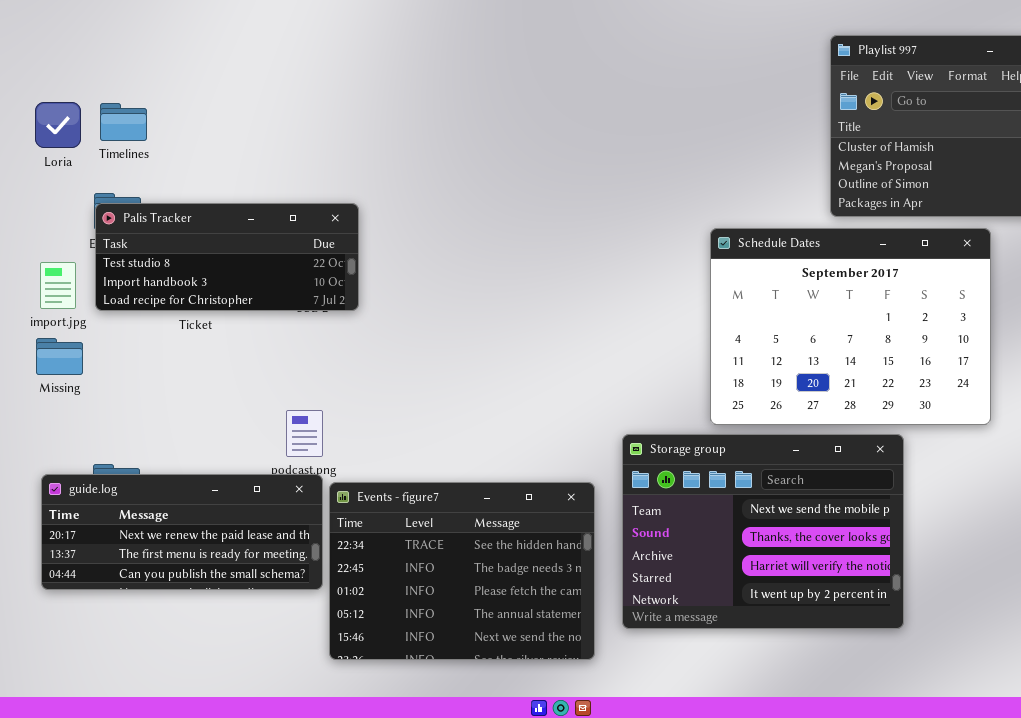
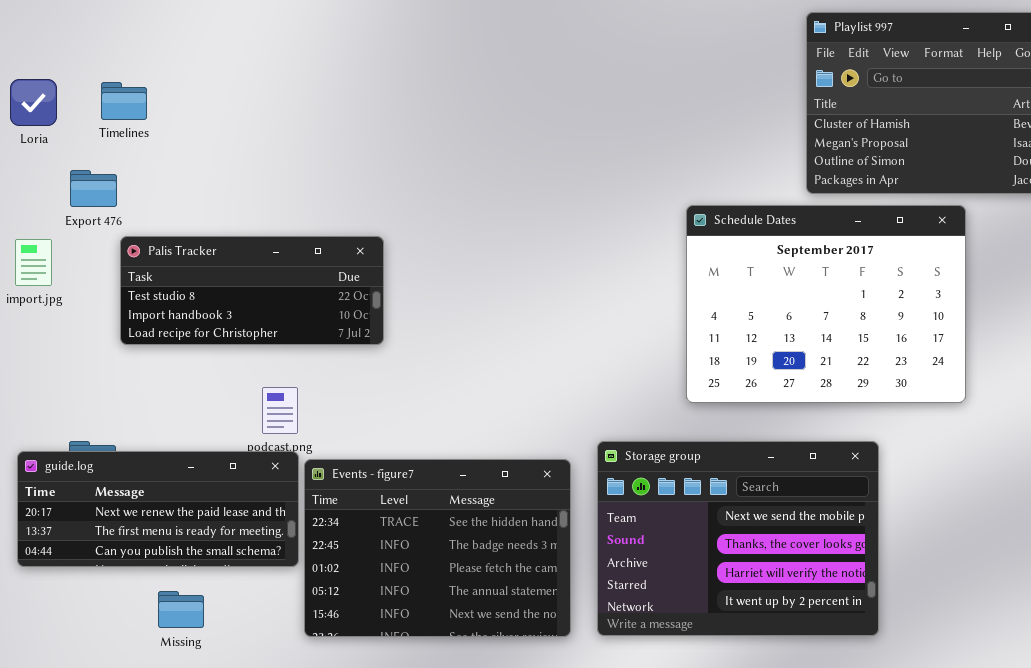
Timelines: [100,103,147,141] -> [101,82,147,120], moved
Palis Tracker: [95,203,359,311] -> [120,236,384,345], moved
Missing: [36,338,83,375] -> [158,591,204,628], moved
Storage group: [622,434,904,629] -> [597,441,879,636], moved

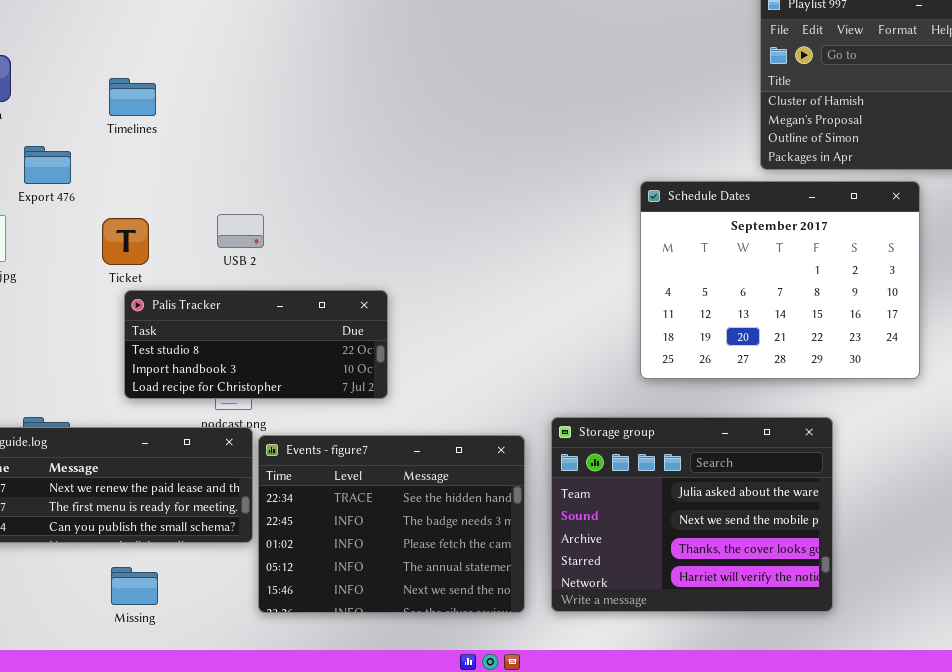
Timelines: [101,82,147,120] -> [109,78,156,116], moved
Palis Tracker: [120,236,384,345] -> [124,290,388,399], moved
Storage group: [597,441,879,636] -> [551,417,833,612], scrolled up 1 row

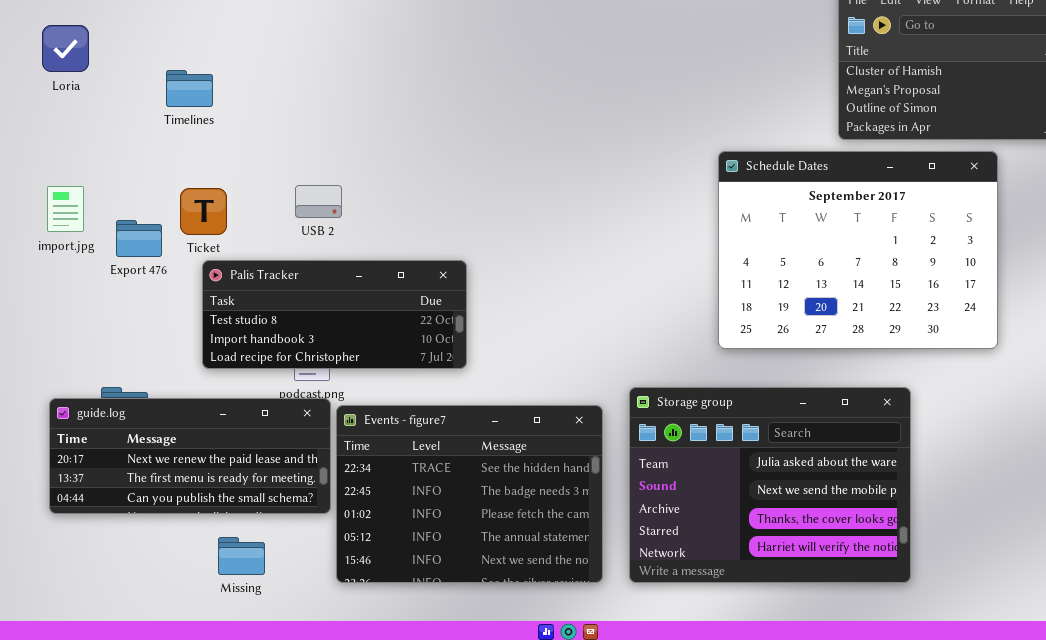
Timelines: [109,78,156,116] -> [166,70,213,107], moved
Export 476: [24,146,71,184] -> [116,220,162,257], moved
Missing: [111,567,158,605] -> [218,537,265,575], moved

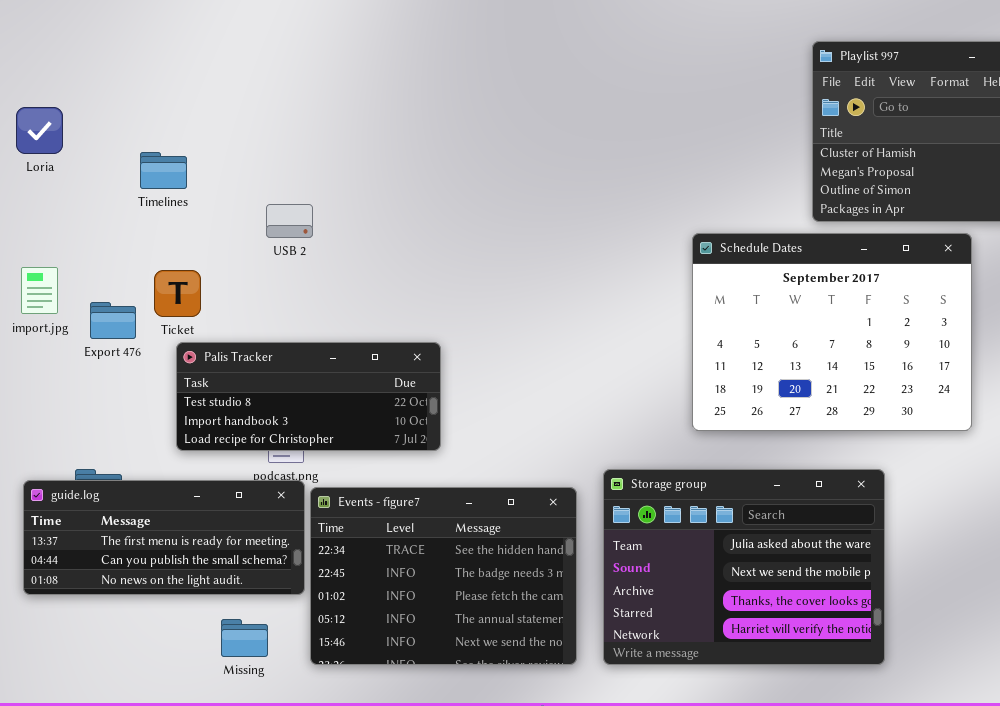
USB 2: [295,185,342,218] -> [266,204,313,238], moved
guide.log: [49,398,331,514] -> [23,480,305,595], scrolled down 1 row
Missing: [218,537,265,575] -> [221,619,268,657], moved

